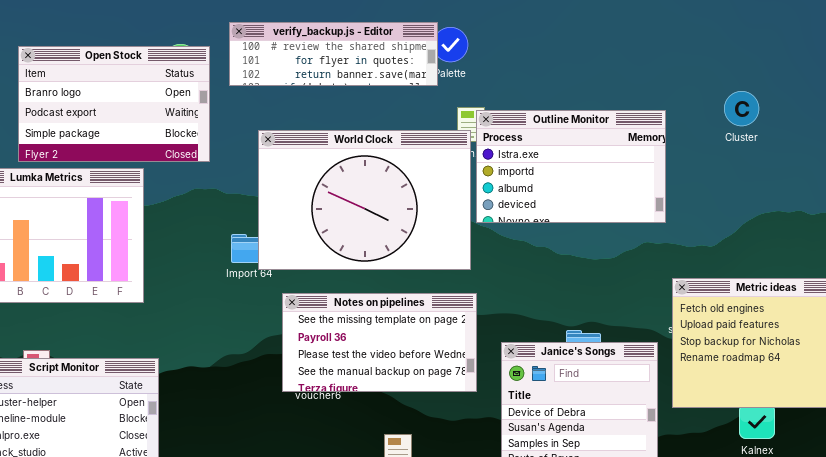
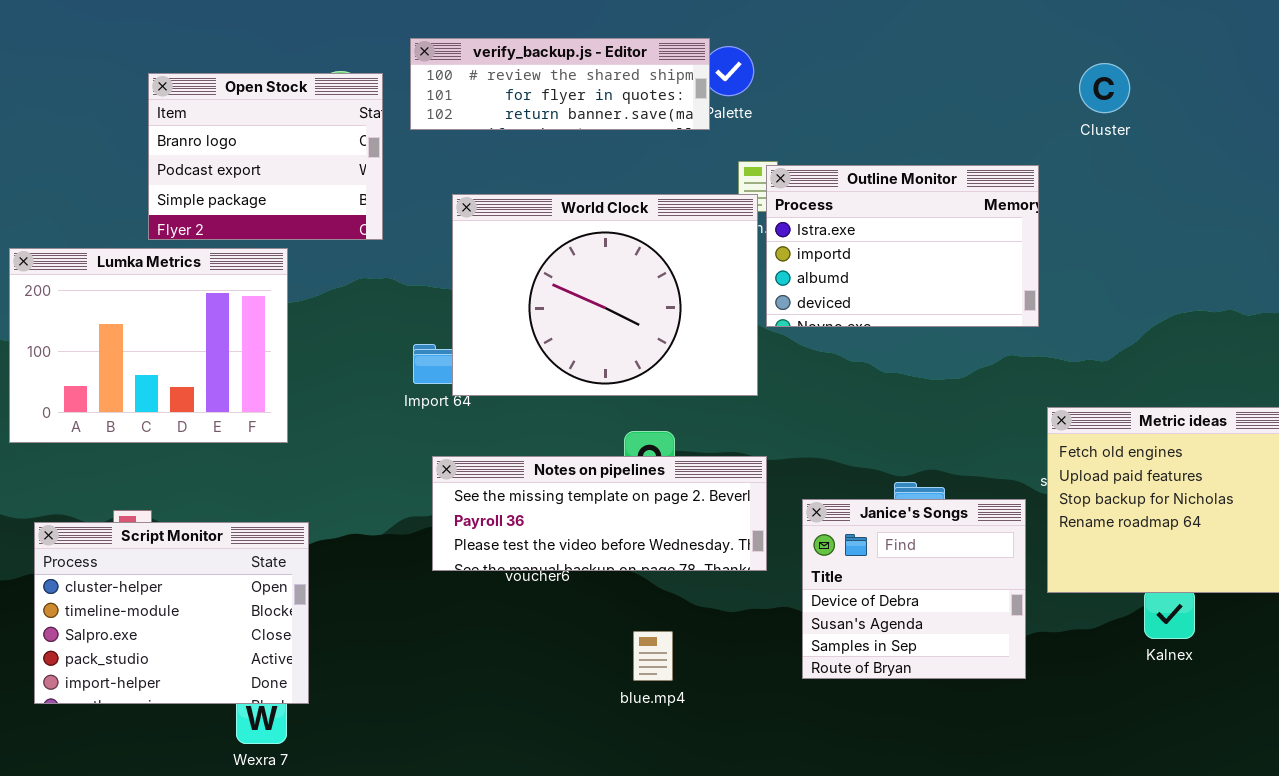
Open Stock: [18,46,210,162] -> [148,73,383,240], resized
Cluster: [724,91,759,126] -> [1079,63,1130,113], moved
Notes on pipelines: [282,293,477,392] -> [432,456,767,571], resized

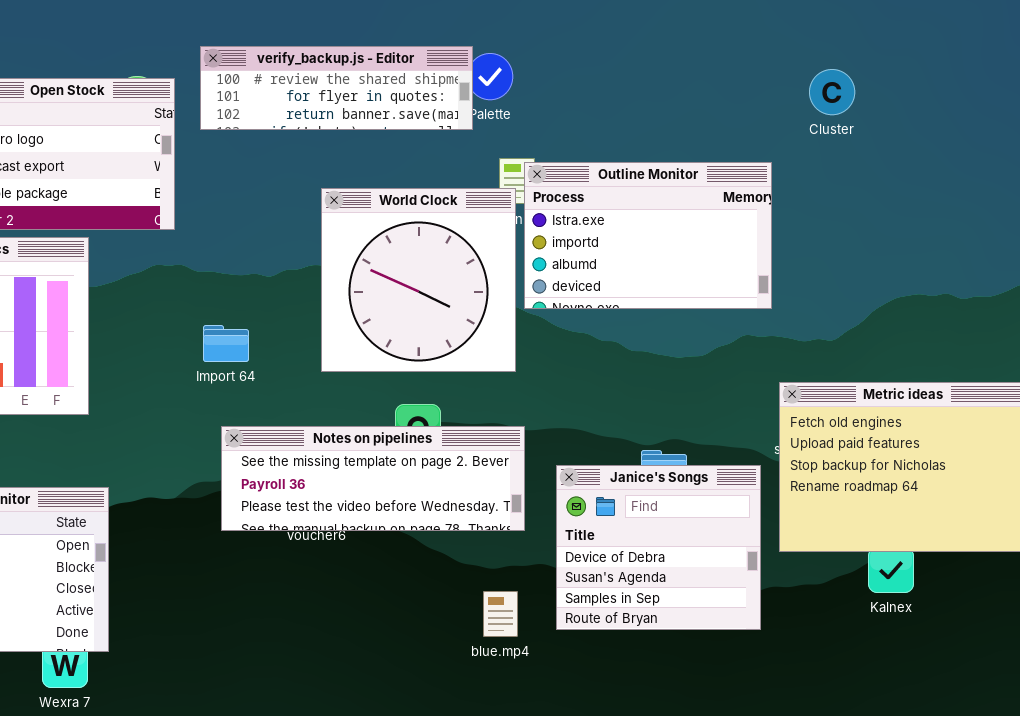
World Clock: [452,194,758,396] -> [321,188,516,372], resized
blue.mp4: [633,631,673,681] -> [483,591,518,637], moved

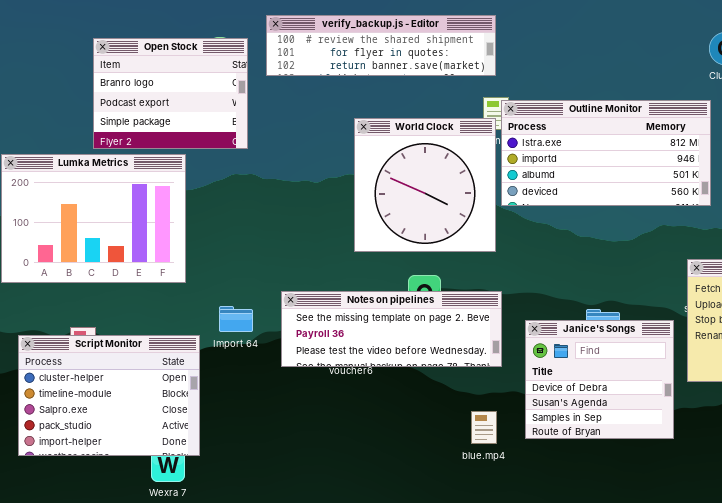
verify_backup.js - Editor: [200,46,473,130] -> [266,15,496,76], resized
Outline Monitor: [524,162,772,309] -> [501,100,711,206], resized
Import 64: [203,325,249,362] -> [219,306,253,332], moved

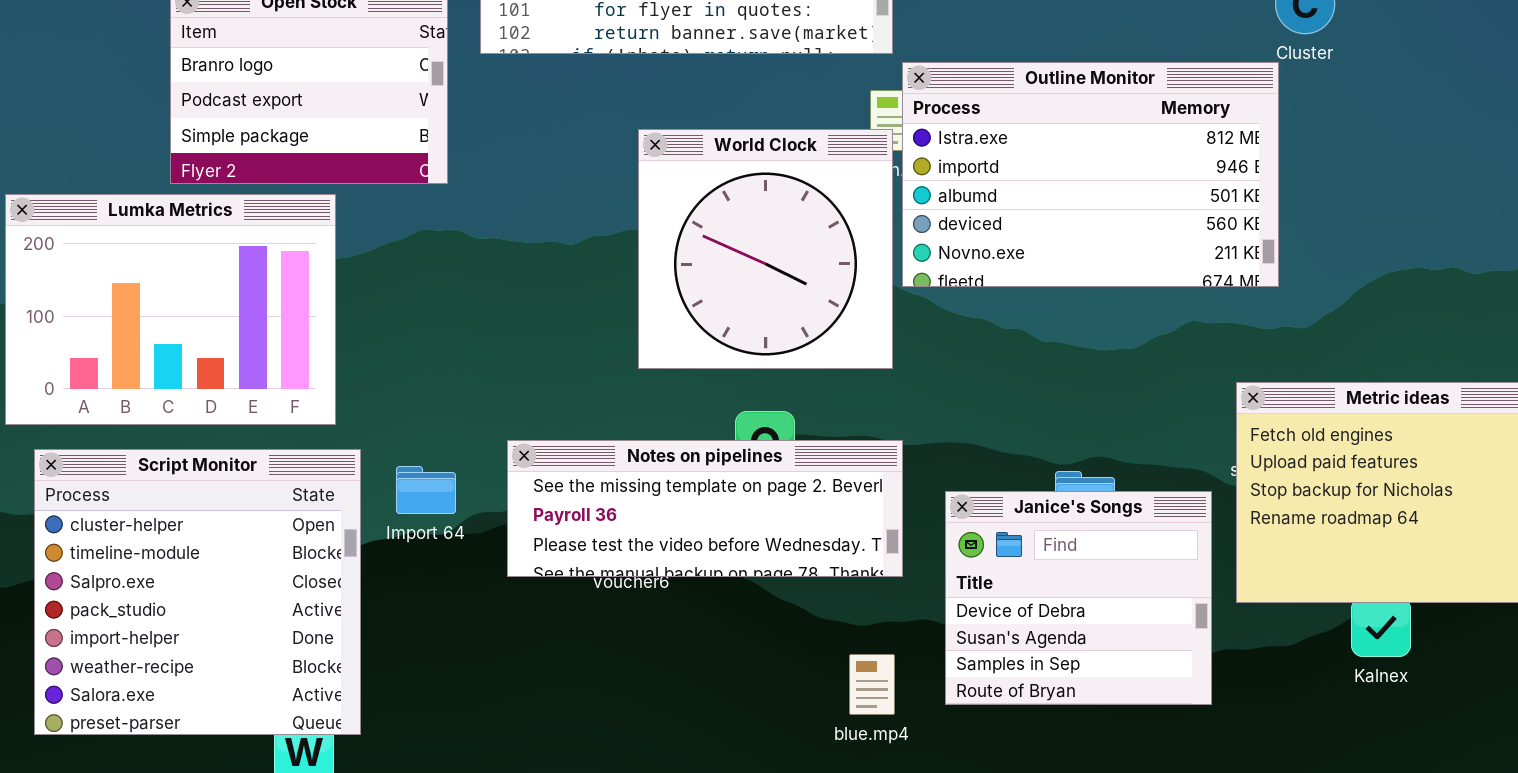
Outline Monitor: [501,100,711,206] -> [902,62,1279,287], resized
Script Monitor: [18,335,200,456] -> [34,449,361,735], resized

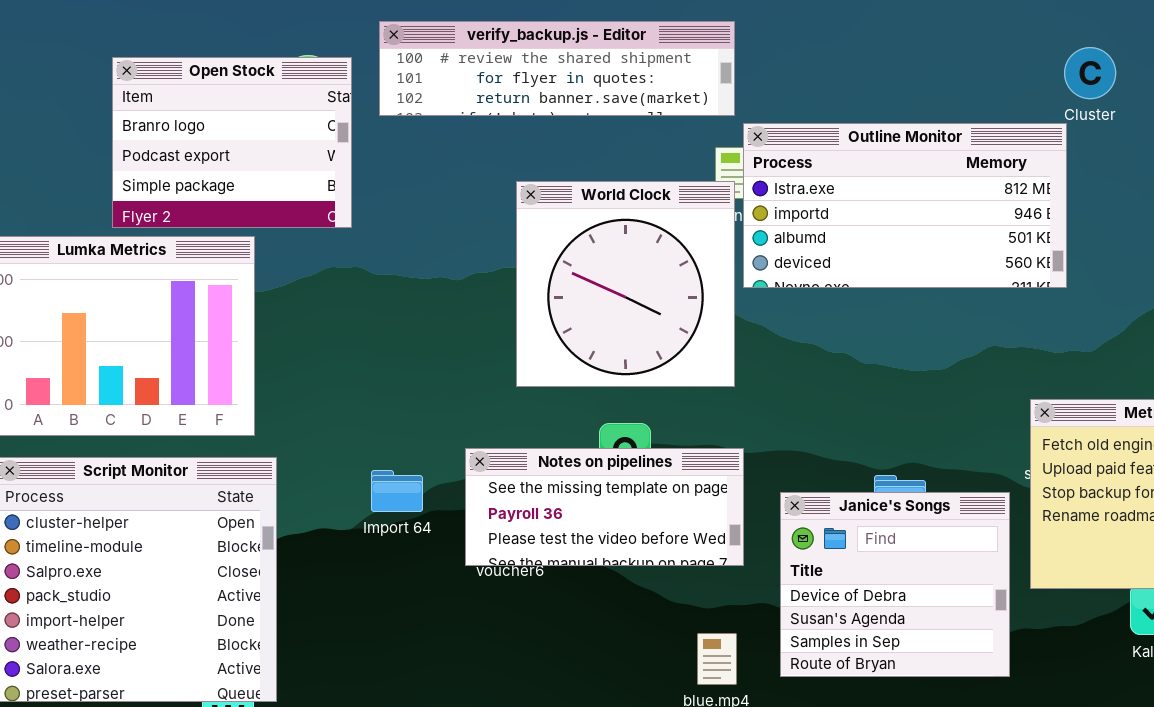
Outline Monitor: [902,62,1279,287] -> [743,123,1067,288], resized
Notes on pipelines: [507,440,903,577] -> [465,448,744,566], resized
Import 64: [396,466,456,514] -> [371,470,423,512], moved

